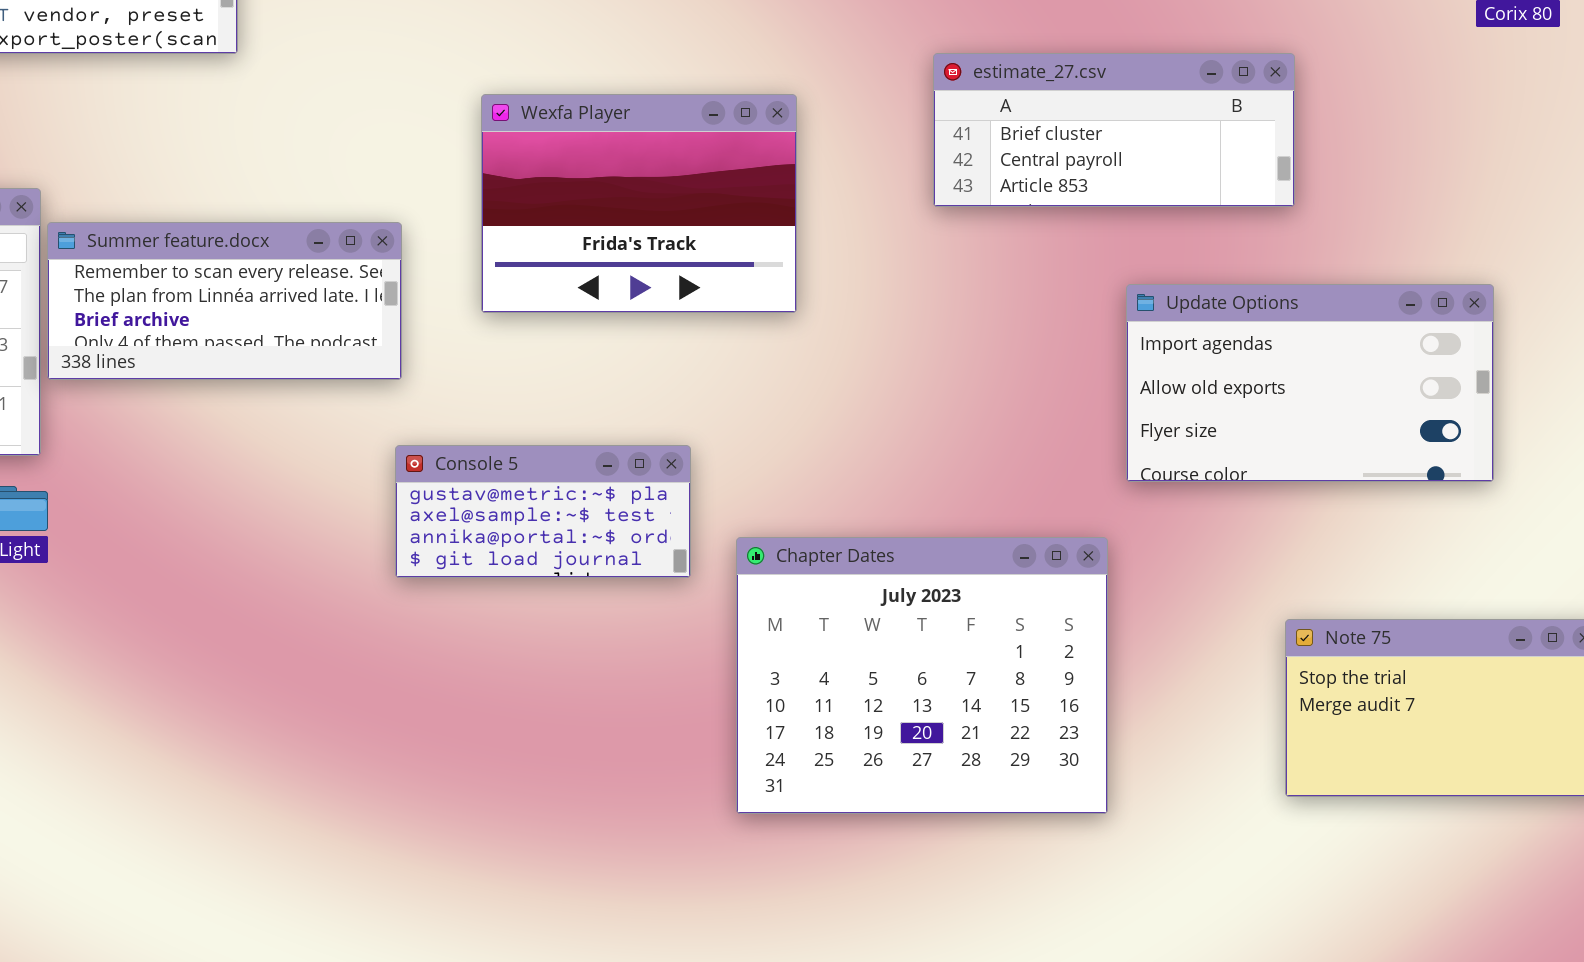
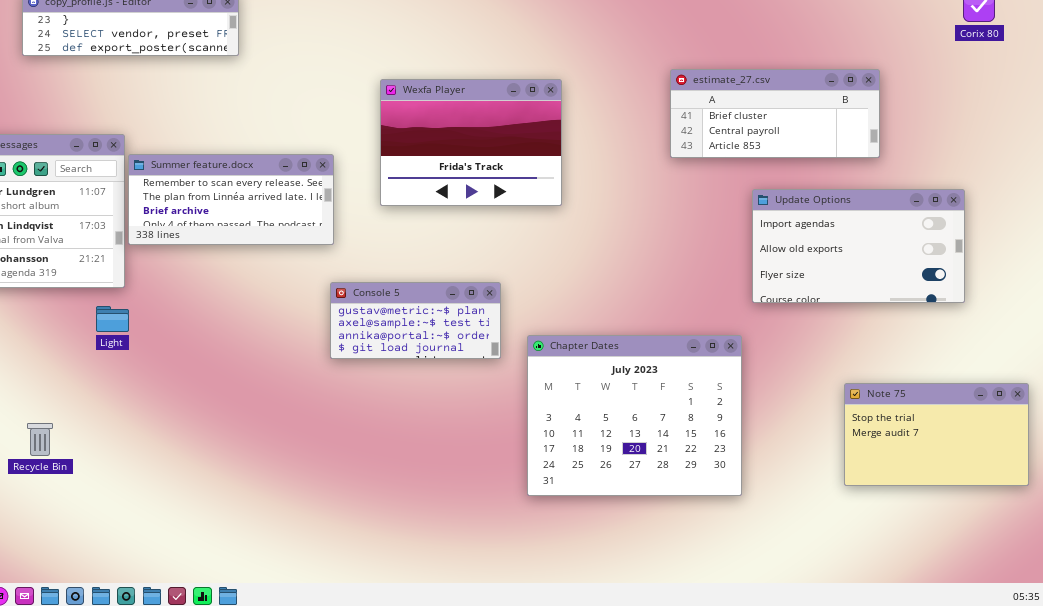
estimate_27.csv: [933,53,1295,207] -> [670,69,880,158], moved

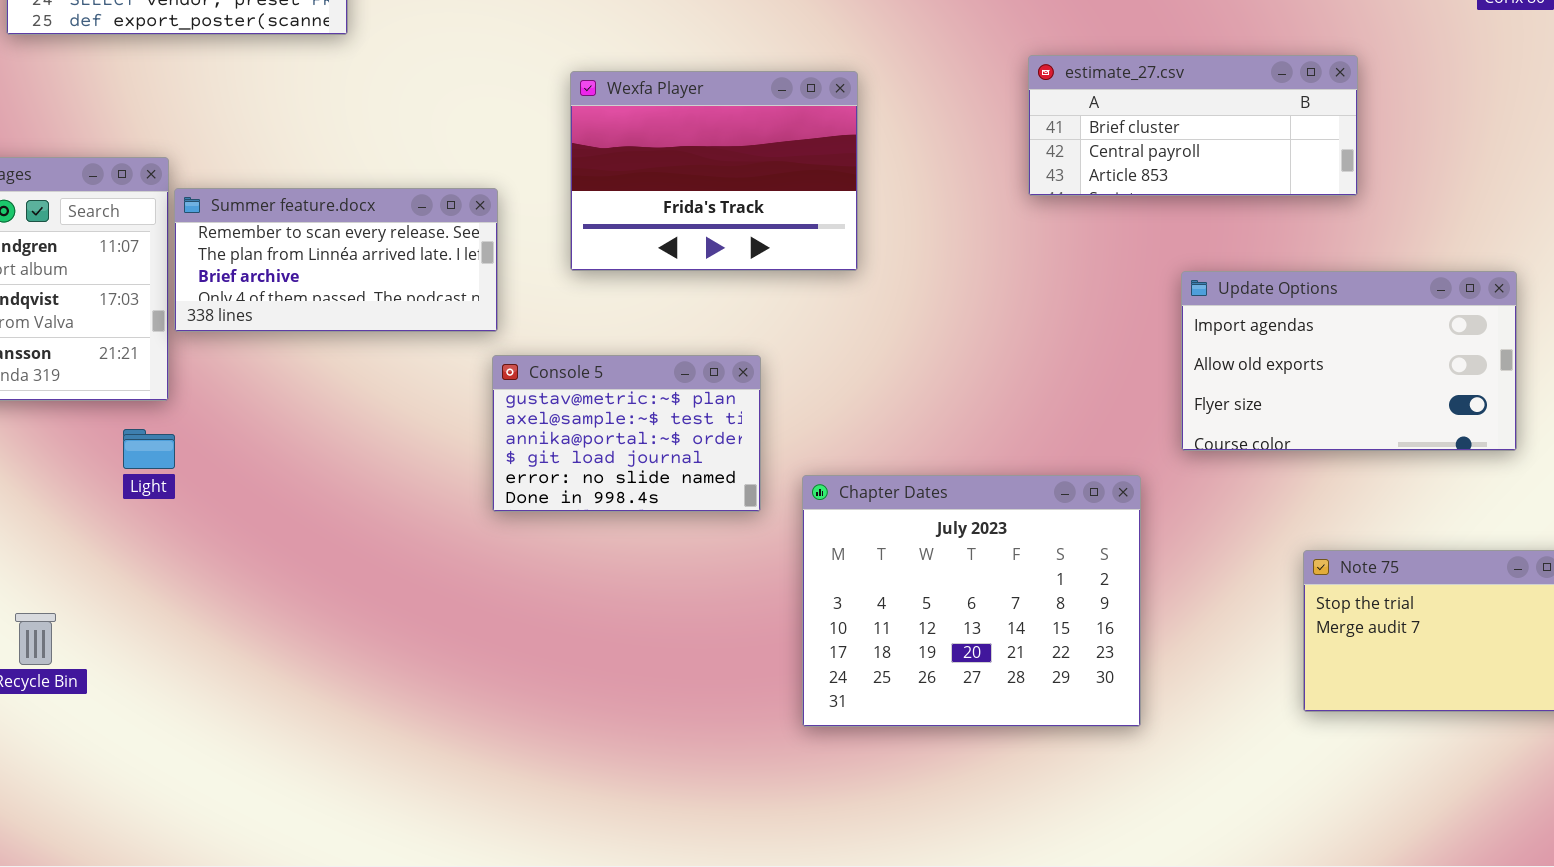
Update Options: [752,189,965,303] -> [1181,271,1517,451], moved
Console 5: [330,282,501,359] -> [492,355,761,512], resized

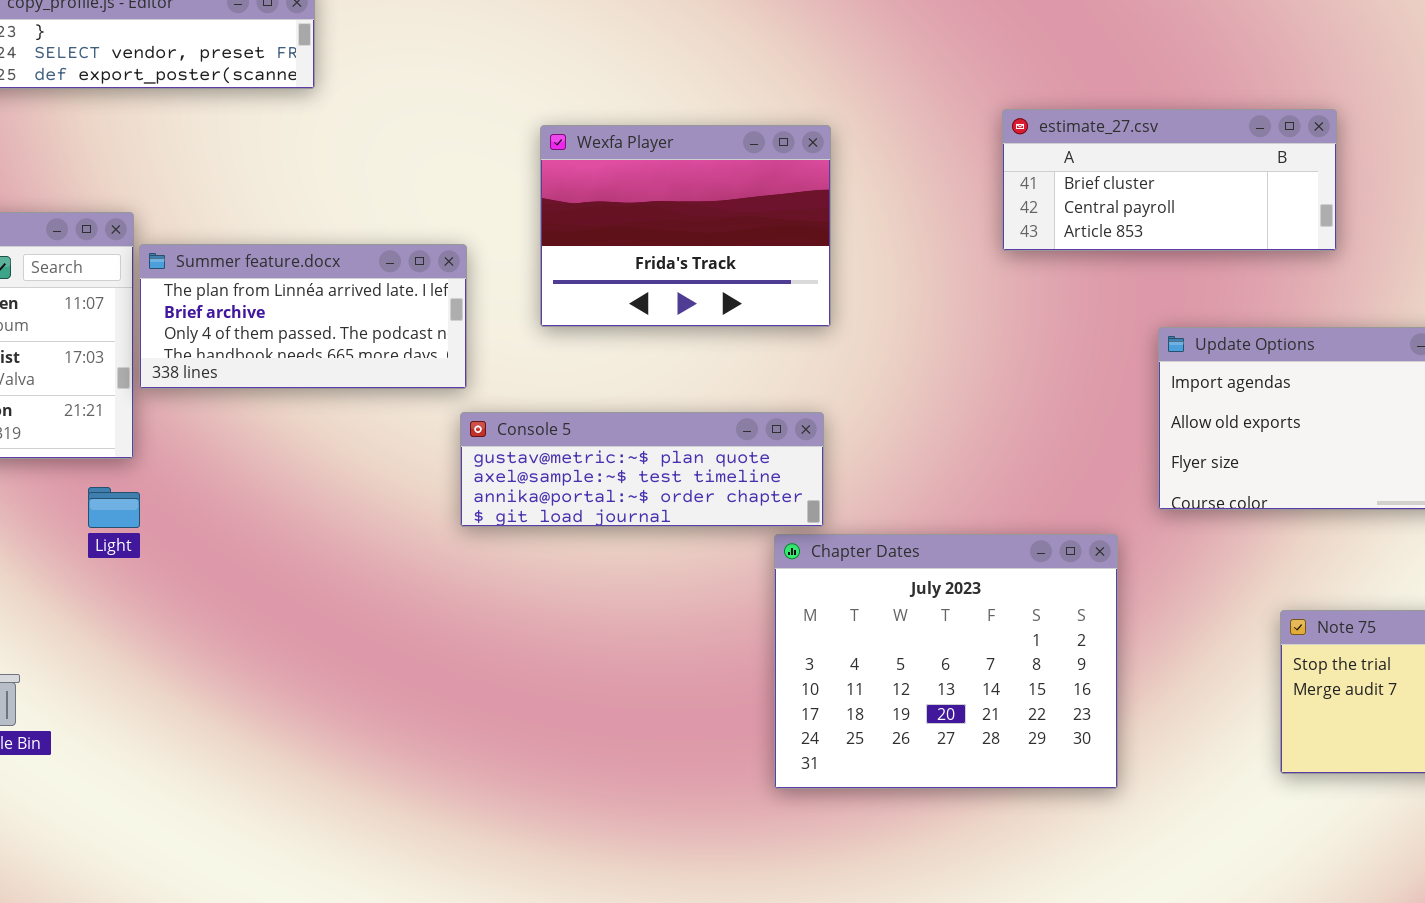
Summer feature.docx: [174,188,498,332] -> [139,244,467,389], scrolled down 1 row
Console 5: [492,355,761,512] -> [460,412,824,527], resized

